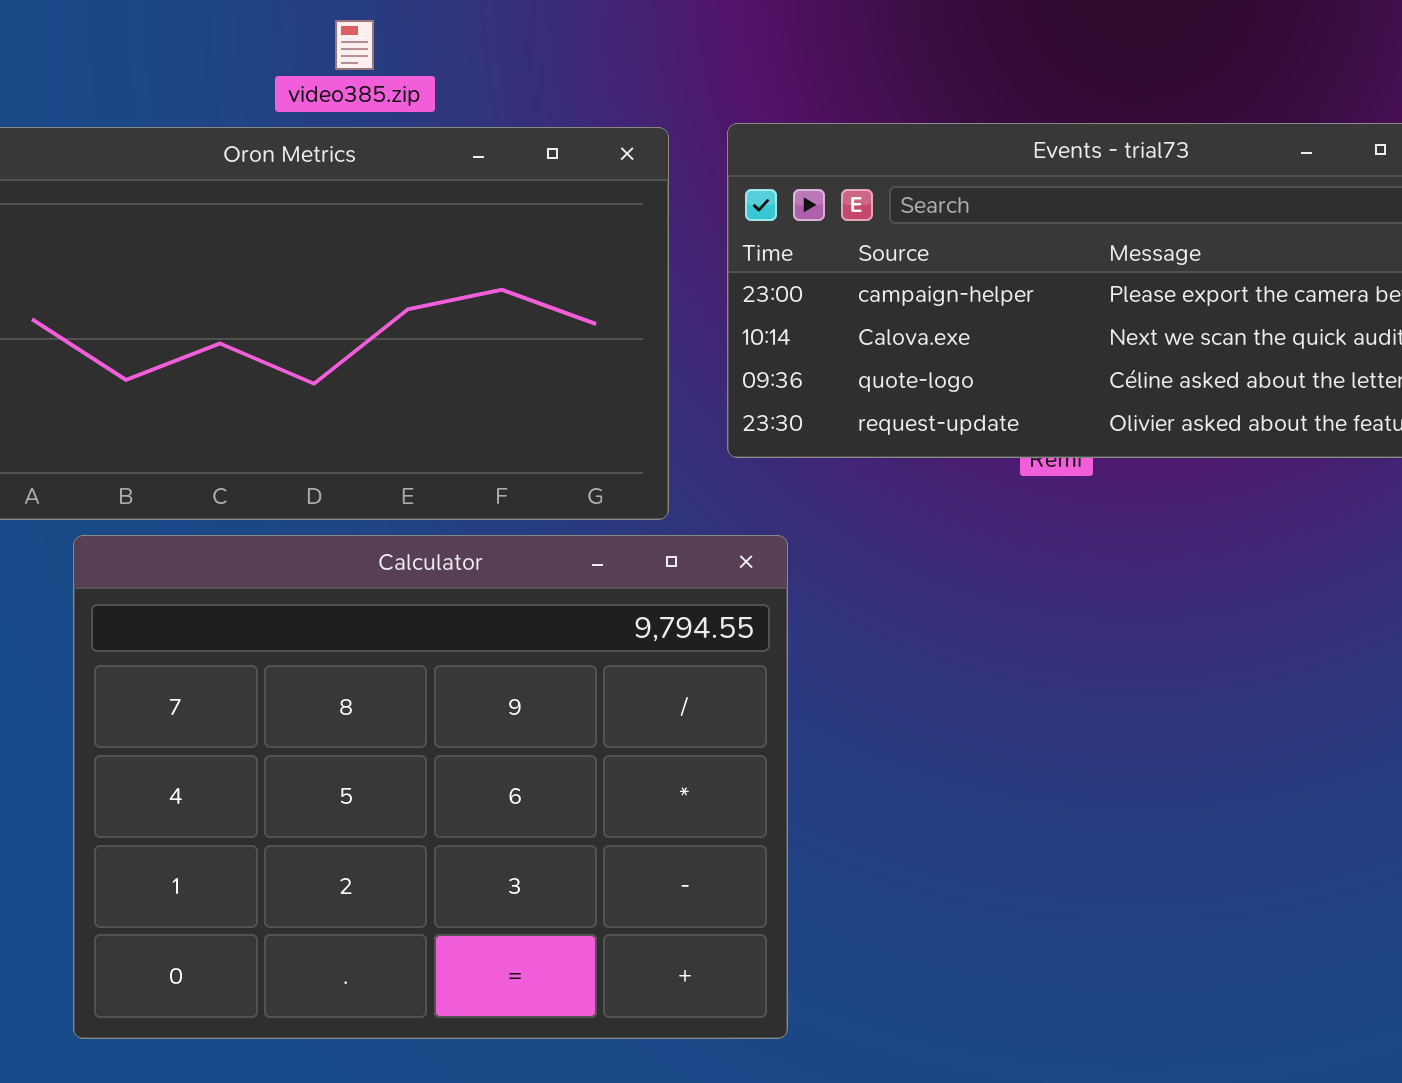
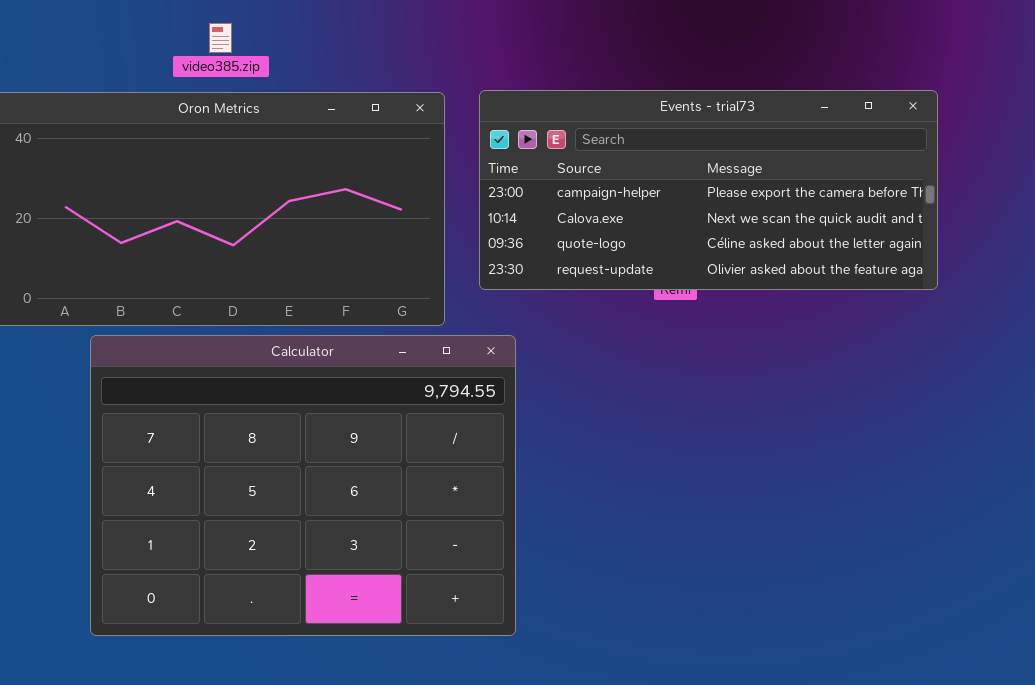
video385.zip: [335,20,374,70] -> [209,23,232,53], moved

